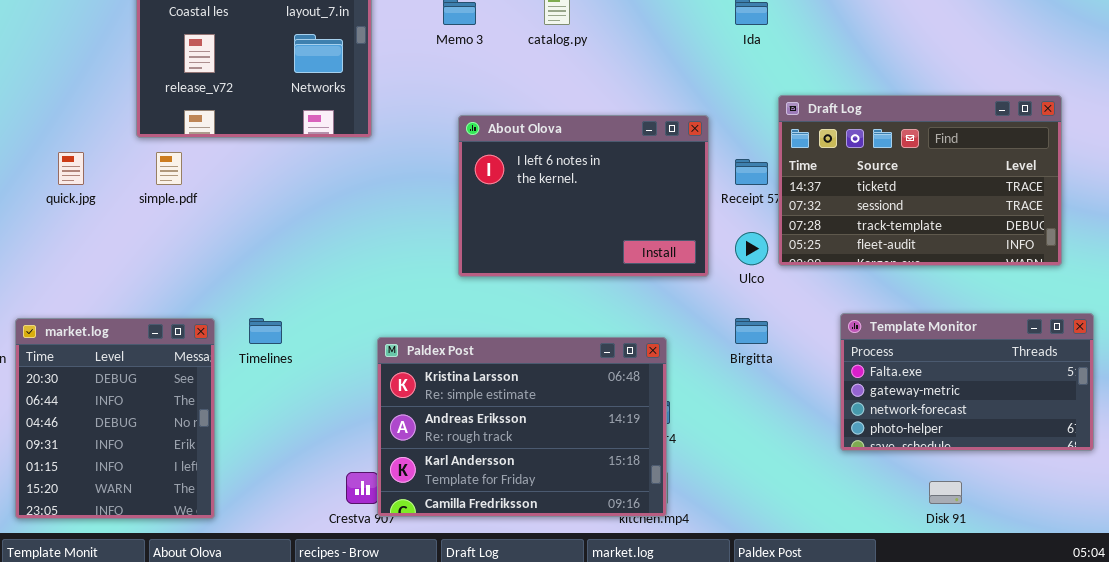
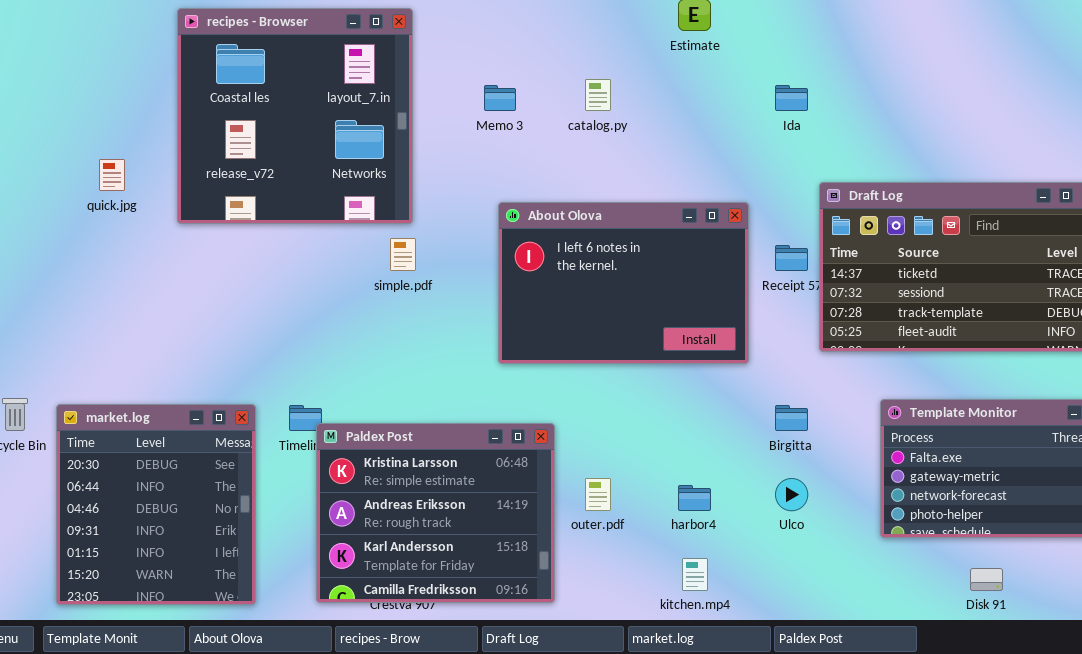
quick.jpg: [58,152,84,185] -> [99,159,125,191], moved
simple.pdf: [156,152,182,185] -> [390,238,416,271], moved
Ulco: [735,232,768,265] -> [775,478,808,511], moved
Paldex Post: [377,337,667,517] -> [316,423,555,603], moved, resized

